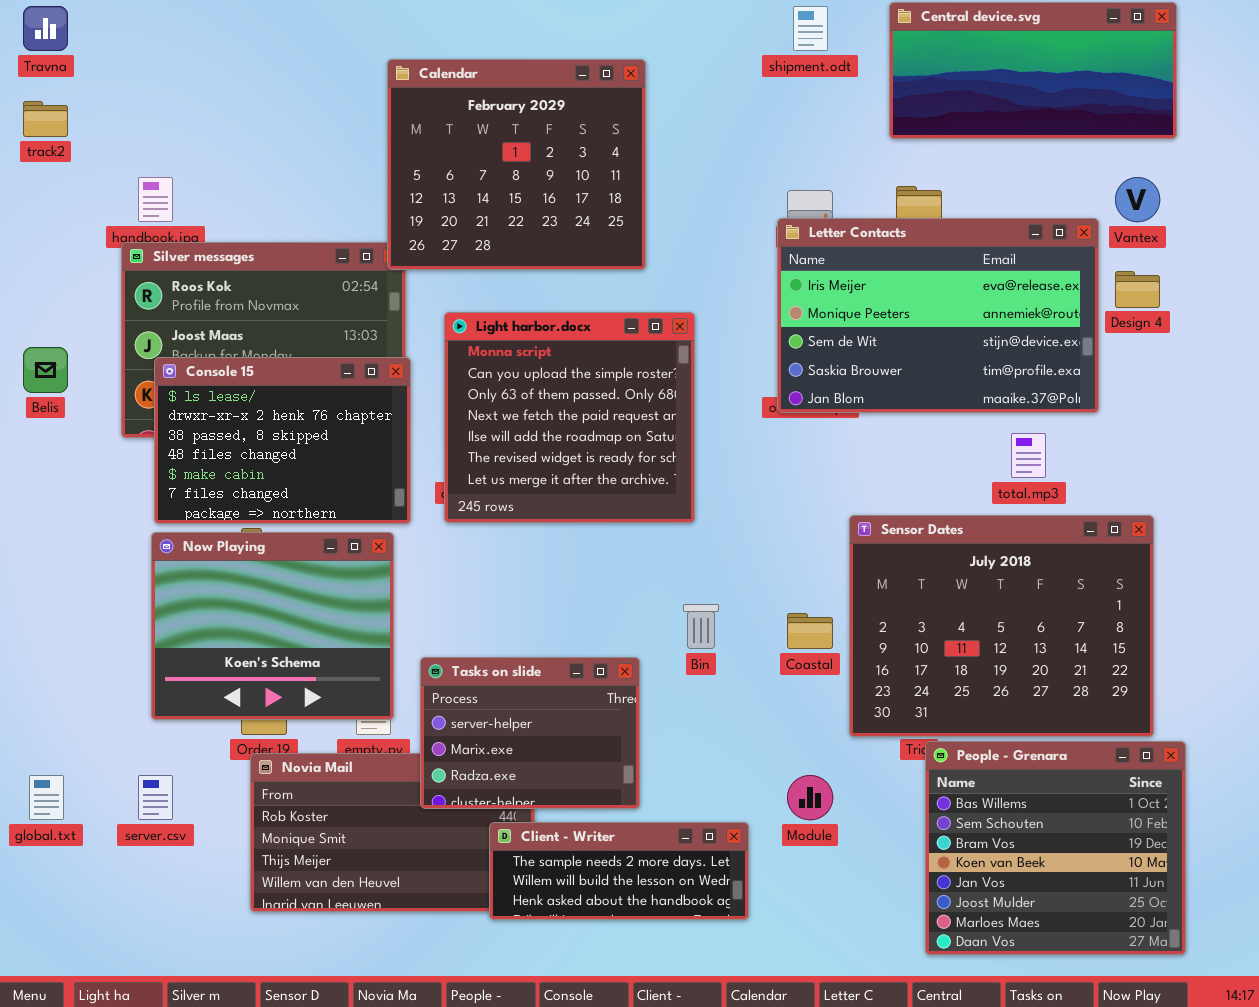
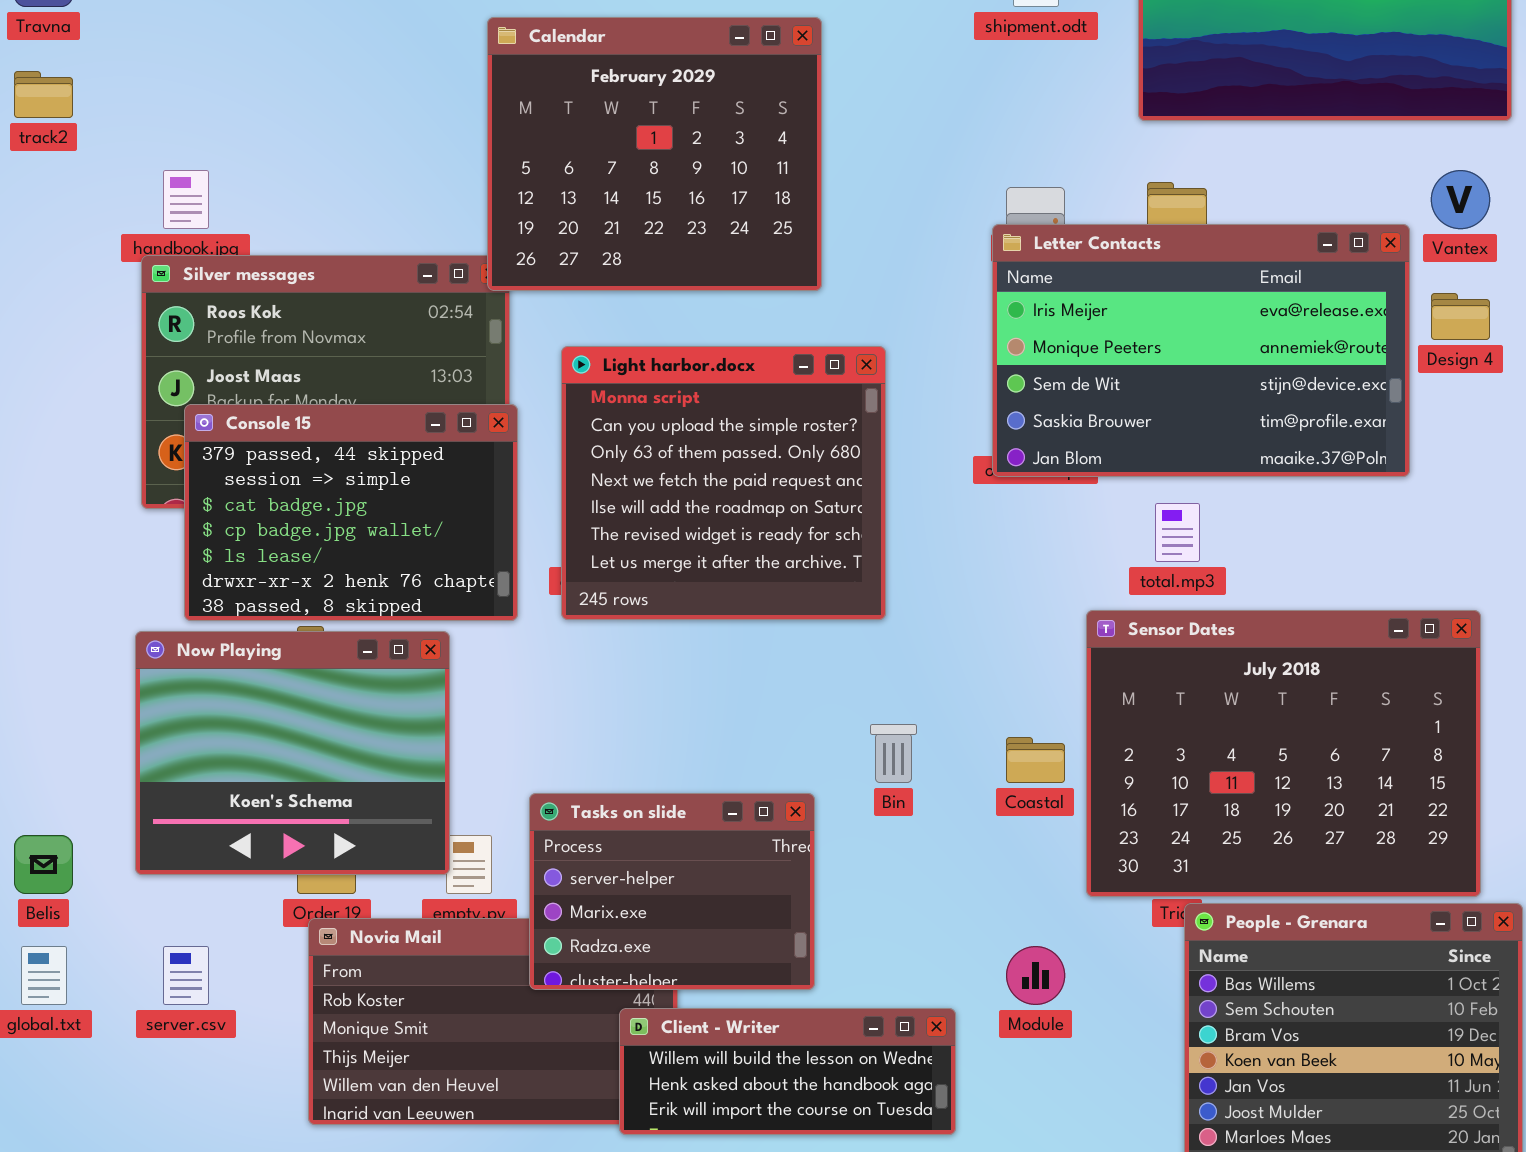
Belis: [23,347,68,393] -> [14,835,73,894], moved
Console 15: [154,357,411,524] -> [184,404,518,621], scrolled up 4 rows
total.mp3: [1011,433,1046,478] -> [1155,503,1200,562], moved
Now Playing: [151,532,394,720] -> [135,631,450,875], moved
Client - Writer: [489,822,749,920] -> [619,1008,956,1135], scrolled down 1 row

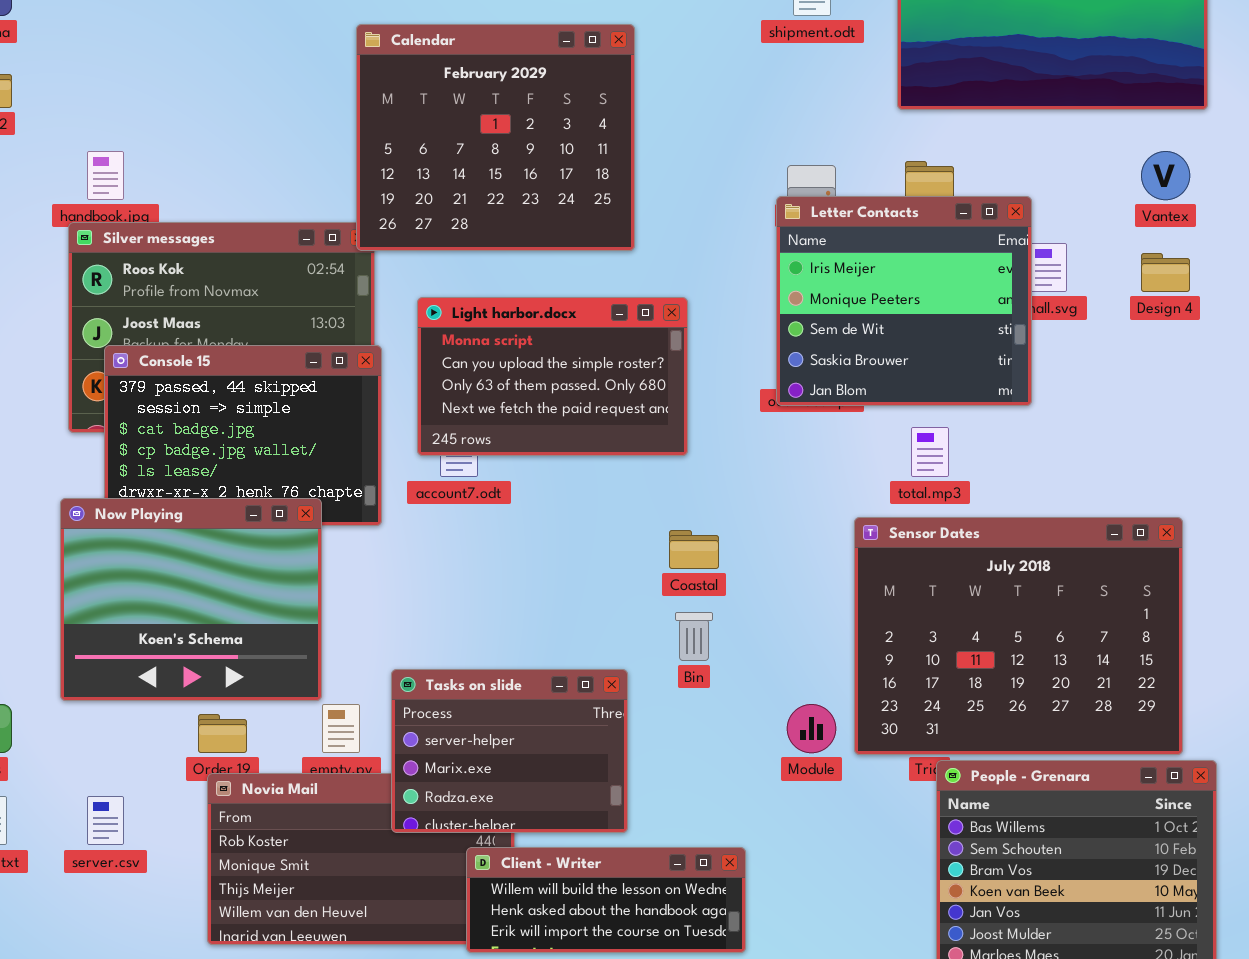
Letter Contacts: [992,224,1410,477] -> [776,196,1032,406], resized
Light harbor.docx: [561,346,886,620] -> [417,297,688,456], resized
Now Playing: [135,631,450,875] -> [60,498,322,701], moved
Coastal: [1006,737,1065,783] -> [669,530,719,569], moved
Module: [1006,946,1065,1005] -> [787,704,836,753], moved

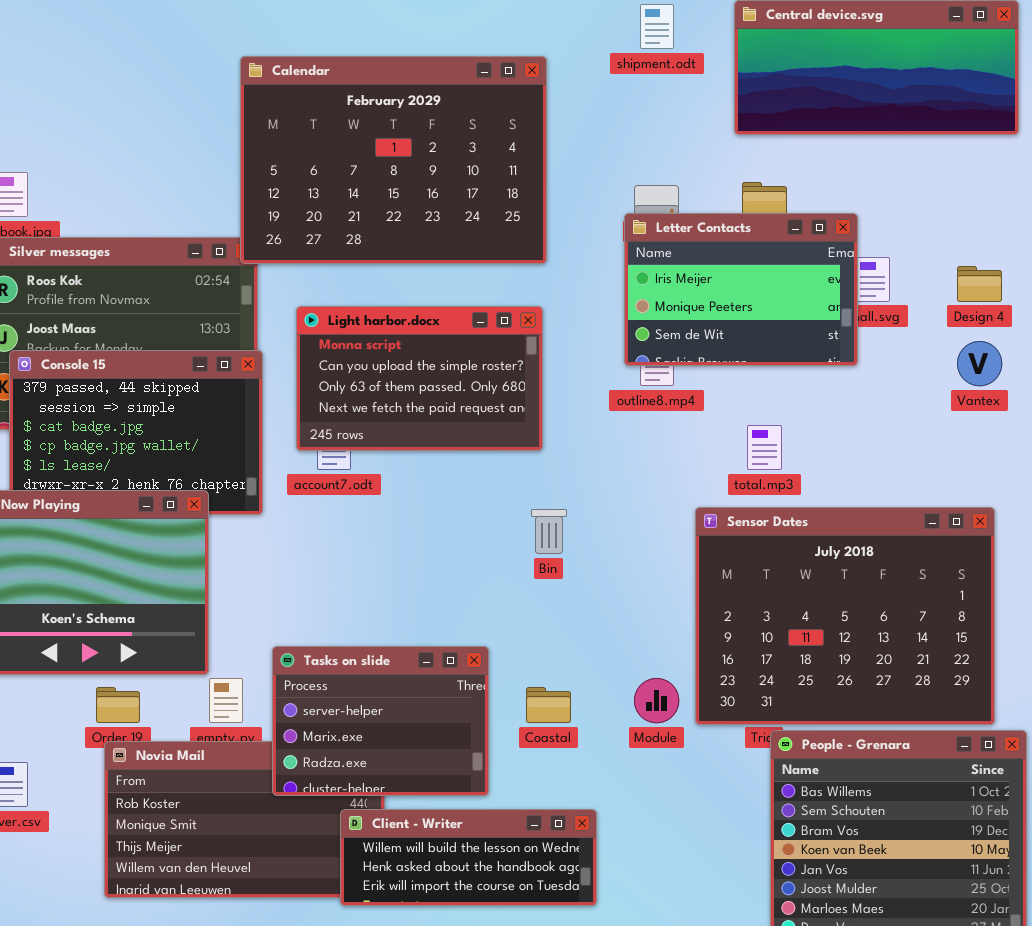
Calendar: [356,24,635,251] -> [240,56,547,264], resized
Vantex: [1141,151,1190,200] -> [957,341,1002,386], moved
Letter Contacts: [776,196,1032,406] -> [624,213,858,366], resized
Coastal: [669,530,719,569] -> [526,687,571,723], moved
Bin: [675,612,713,661] -> [531,509,567,554], moved

